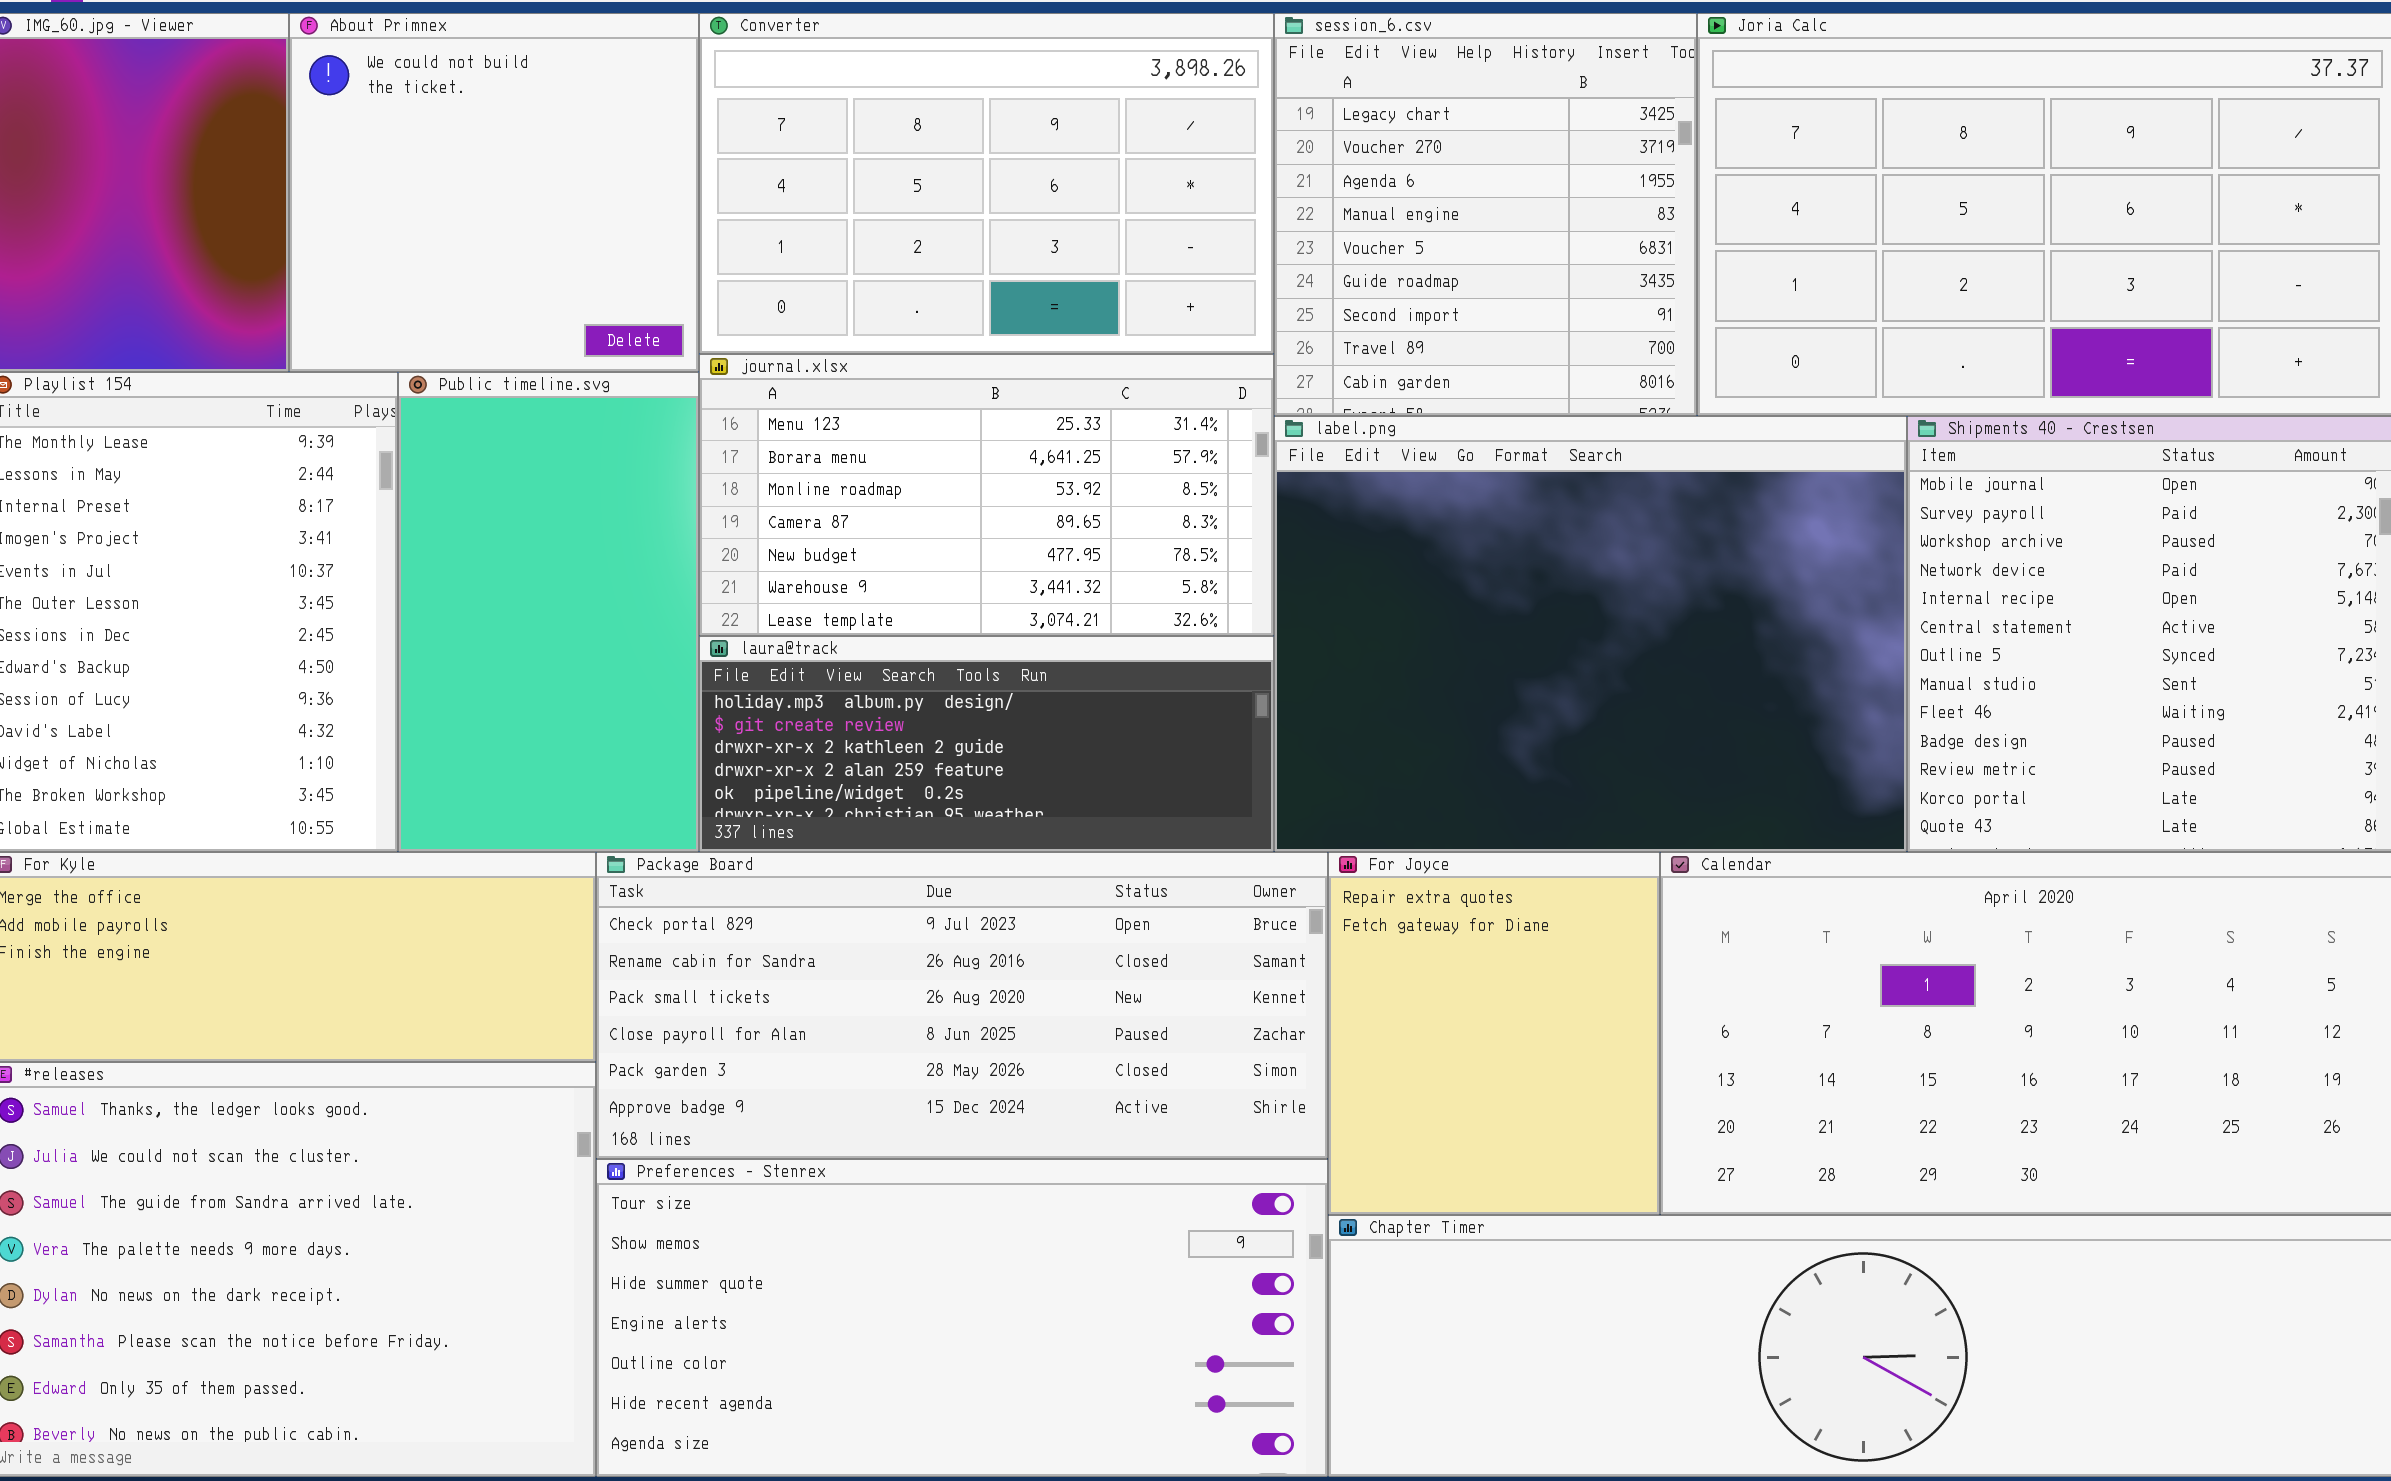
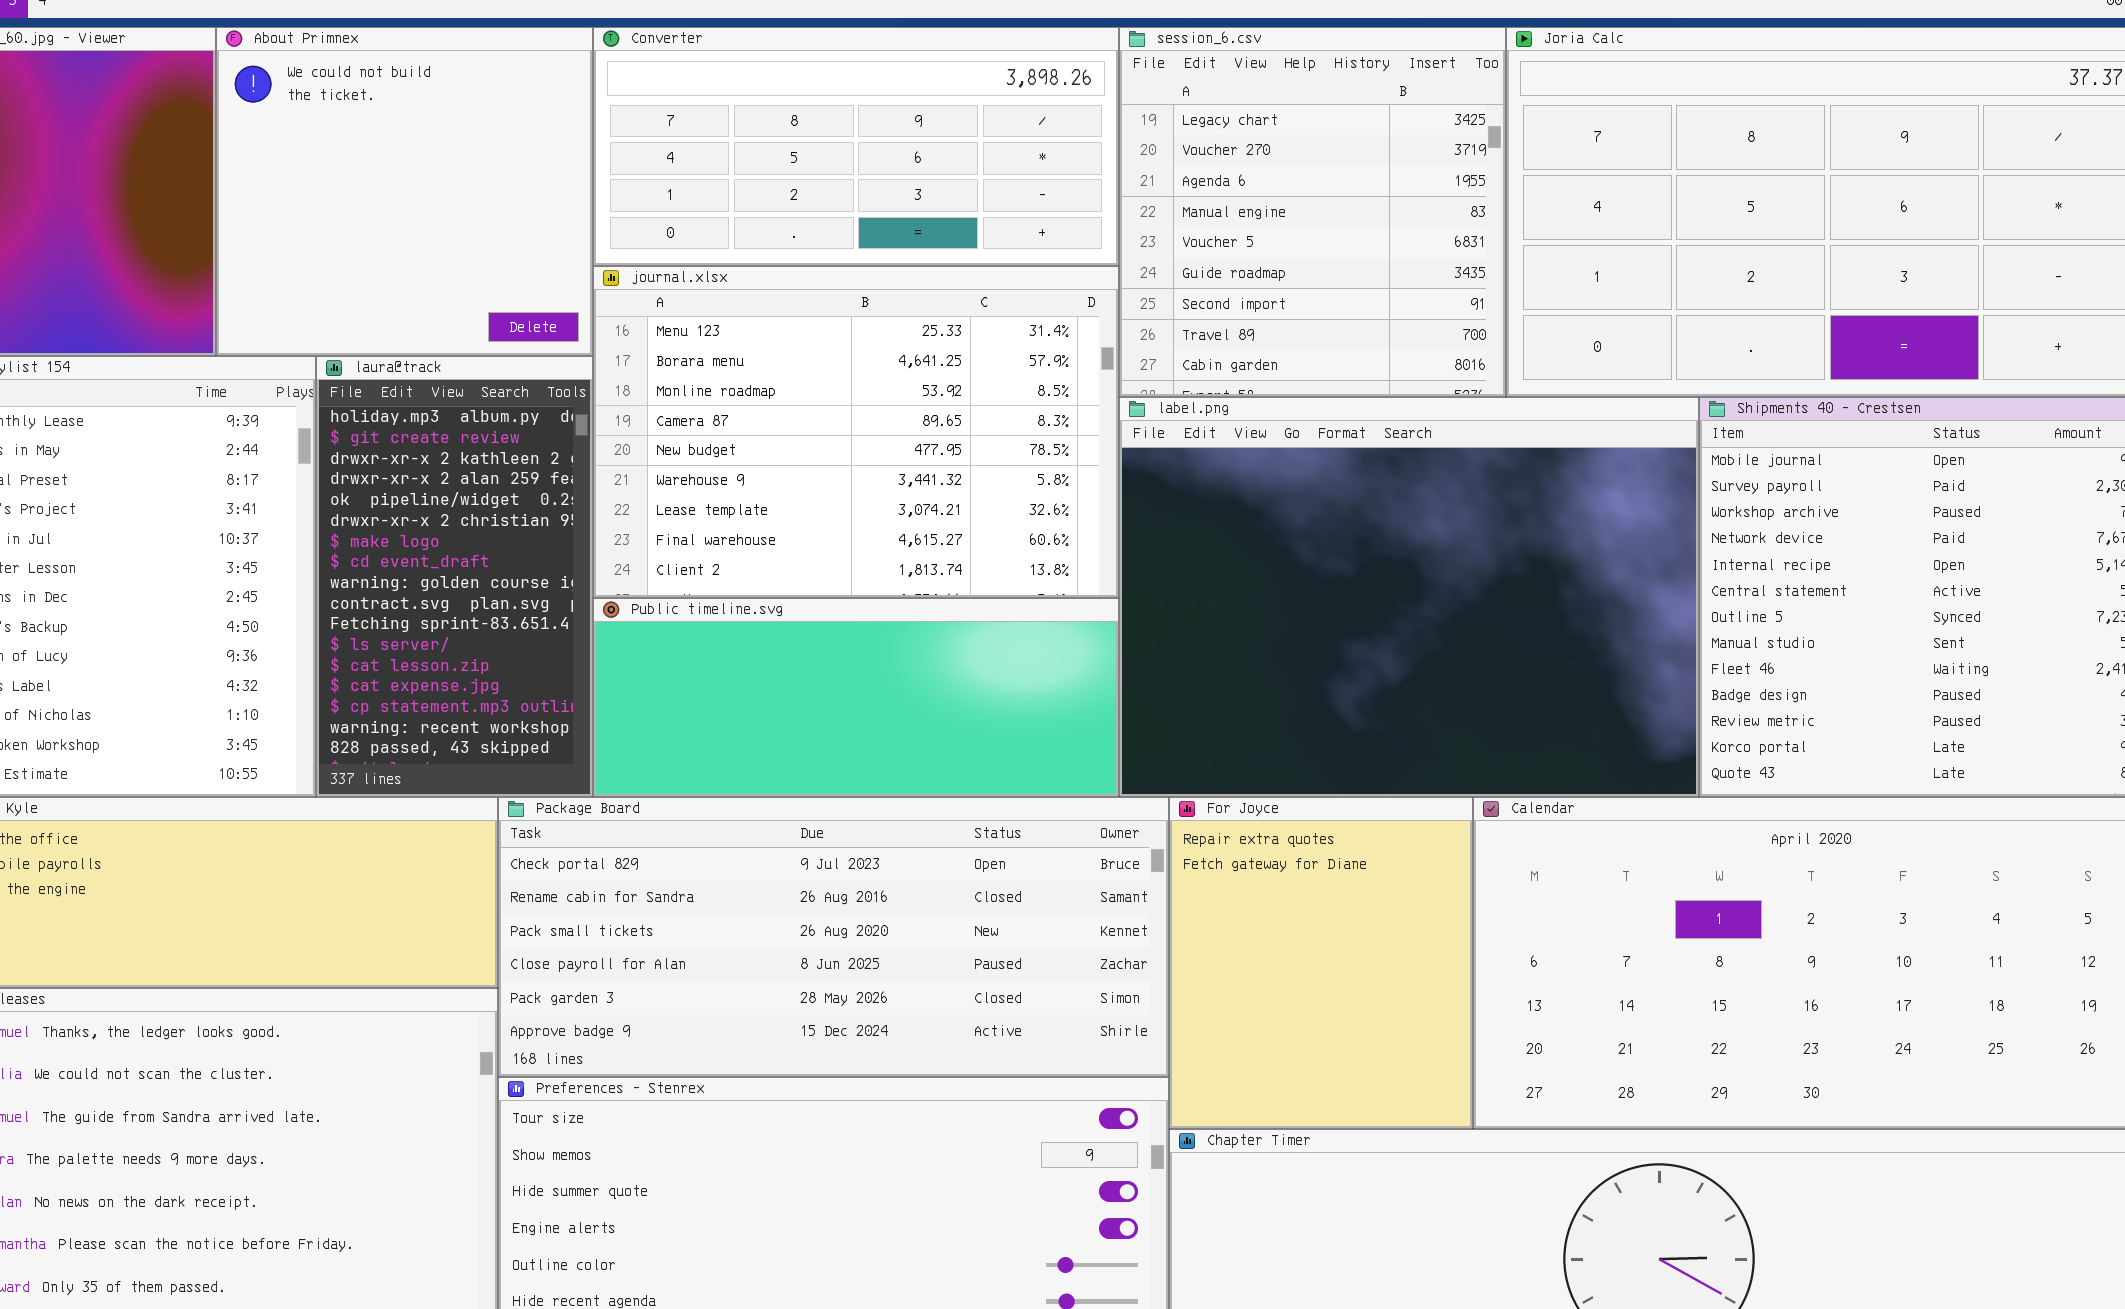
Converter: [699,13,1274,354] -> [593,27,1119,266], resized
journal.xlsx: [699,354,1274,636] -> [593,266,1119,598], resized
Public timeline.svg: [398,372,699,852] -> [593,598,1119,797], moved, resized
laura@track: [699,636,1274,852] -> [316,356,593,797], moved, resized

